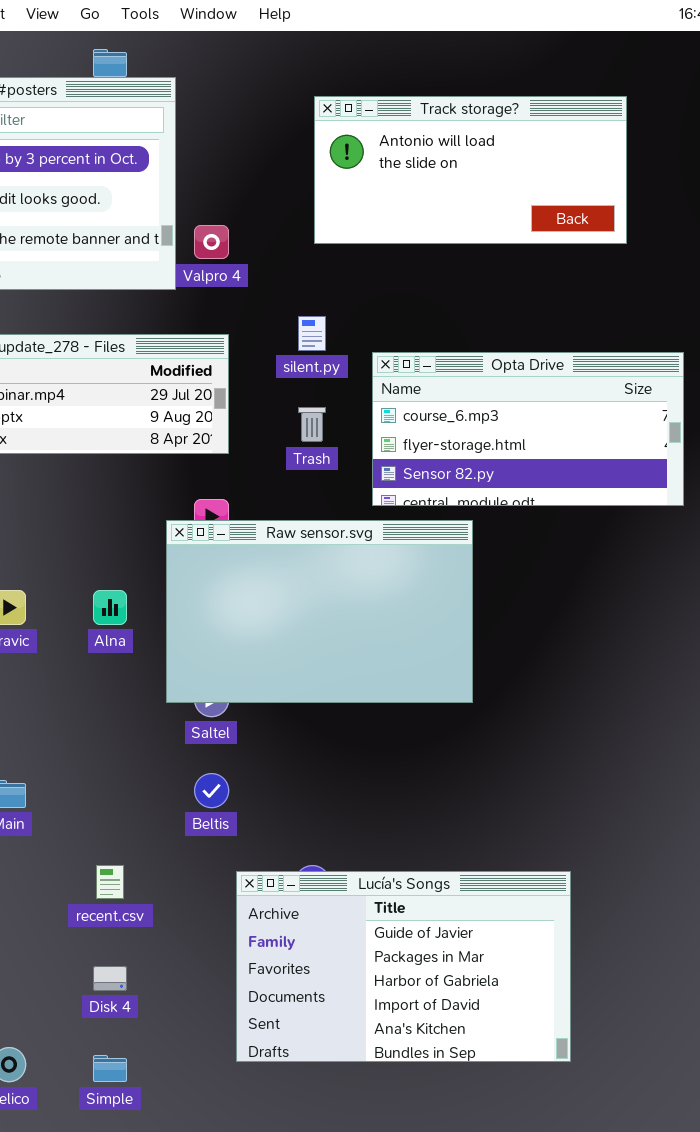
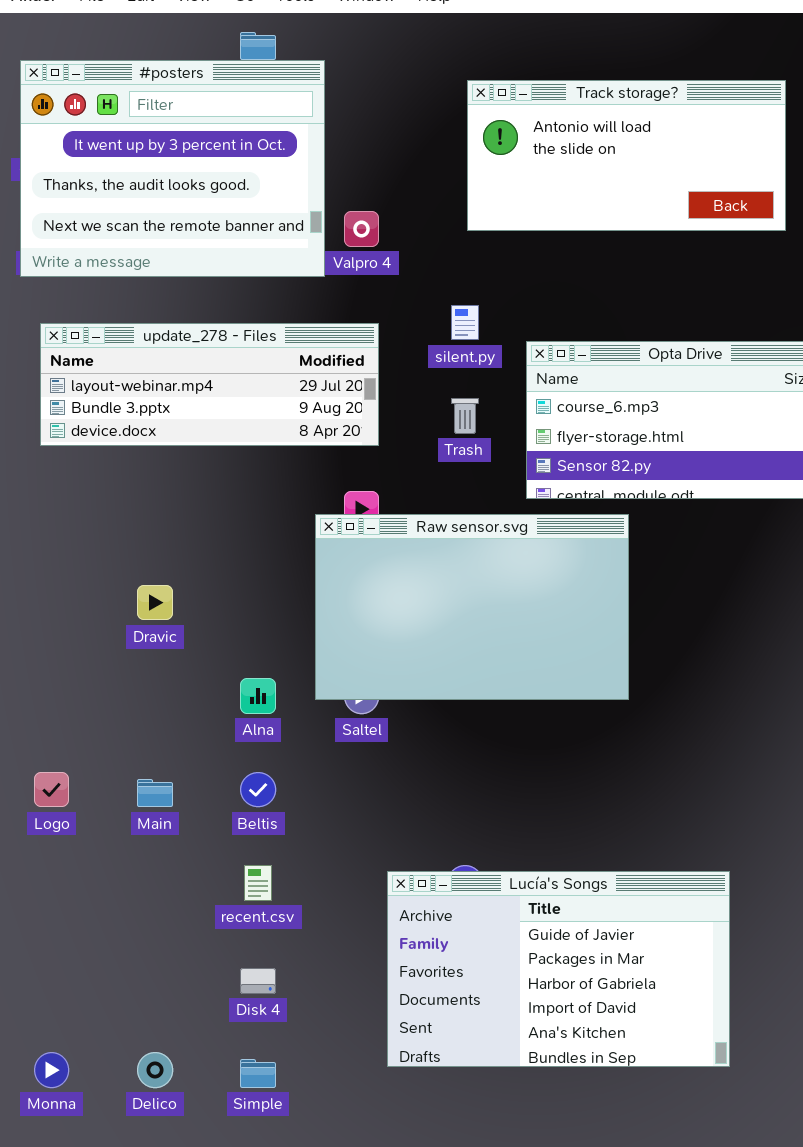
Alna: [93,590,127,625] -> [240,678,276,714], moved
Beltis: [194,773,229,808] -> [240,772,276,807], moved

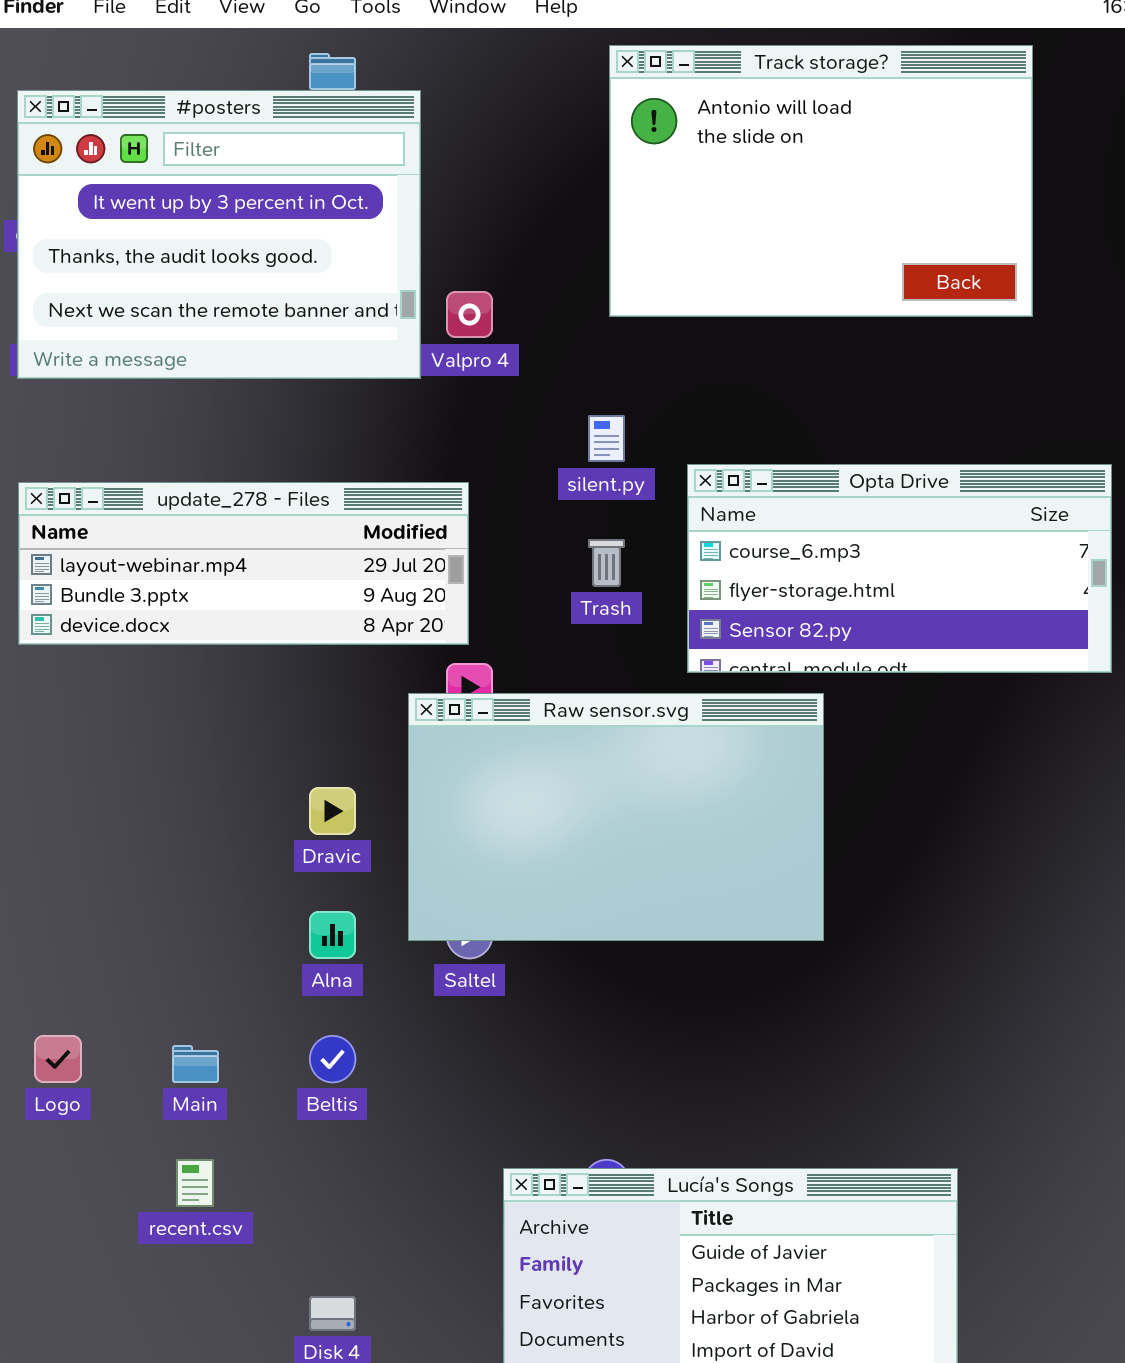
Track storage?: [467,80,786,231] -> [609,45,1033,317], resized
update_278 - Files: [40,323,379,446] -> [18,482,469,645], moved
Dravic: [137,585,173,620] -> [309,787,356,835], moved
recent.csv: [244,865,272,901] -> [176,1159,214,1207], moved

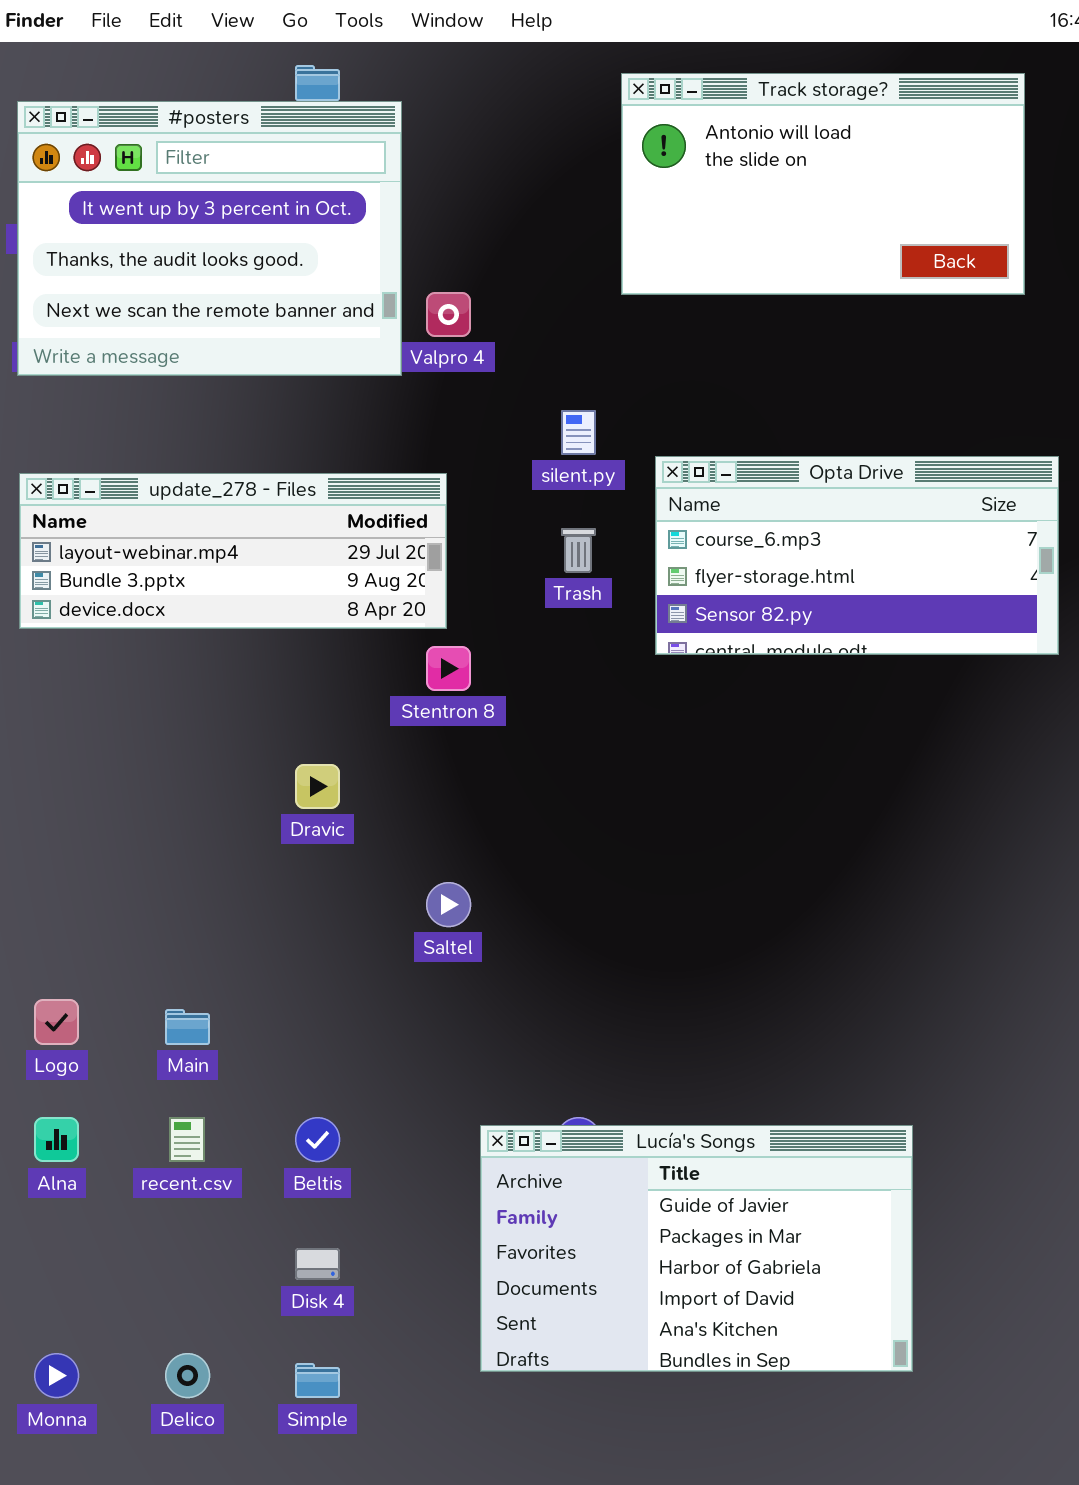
Track storage?: [609,45,1033,317] -> [621,73,1025,295], moved, resized
Raw sensor.svg: [408,693,824,941] -> none, closed
Alna: [309,911,356,959] -> [34,1117,79,1162], moved
Beltis: [309,1035,356,1083] -> [295,1117,340,1162], moved

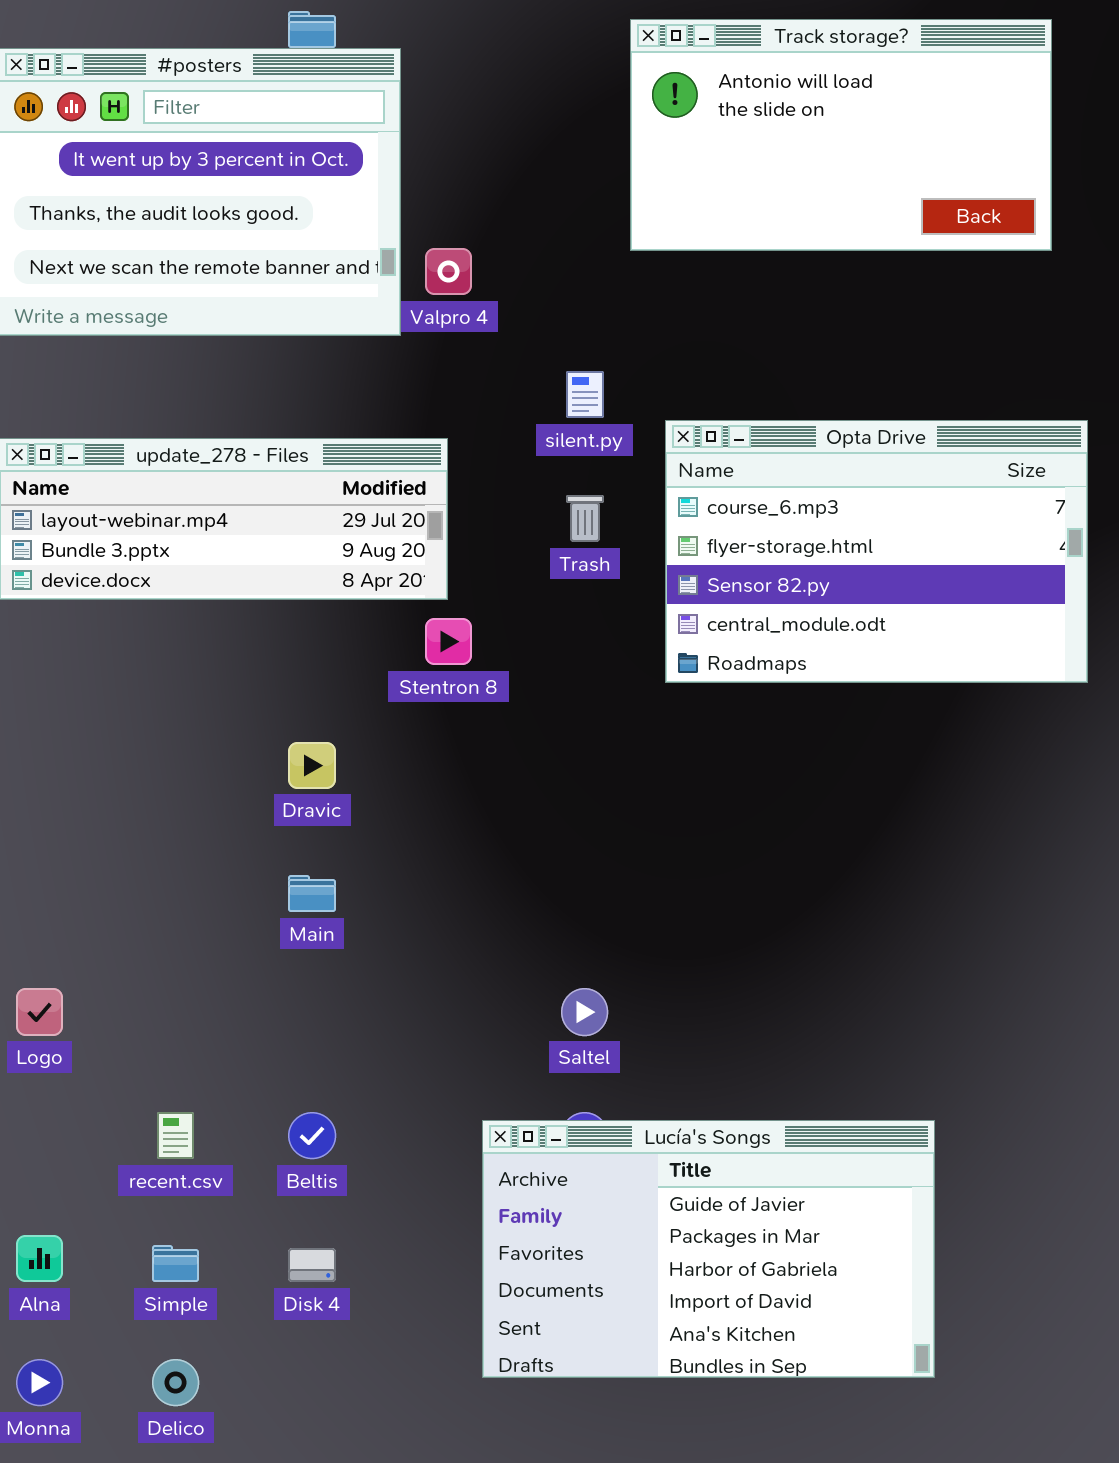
Opta Drive: [655,456,1059,655] -> [665,420,1088,683], resized
Saltel: [426,882,471,927] -> [561,988,608,1036], moved
Main: [165,1009,210,1045] -> [288,875,336,912], moved
Alna: [34,1117,79,1162] -> [16,1235,63,1282], moved
Simple: [295,1363,340,1398] -> [152,1245,199,1282], moved

